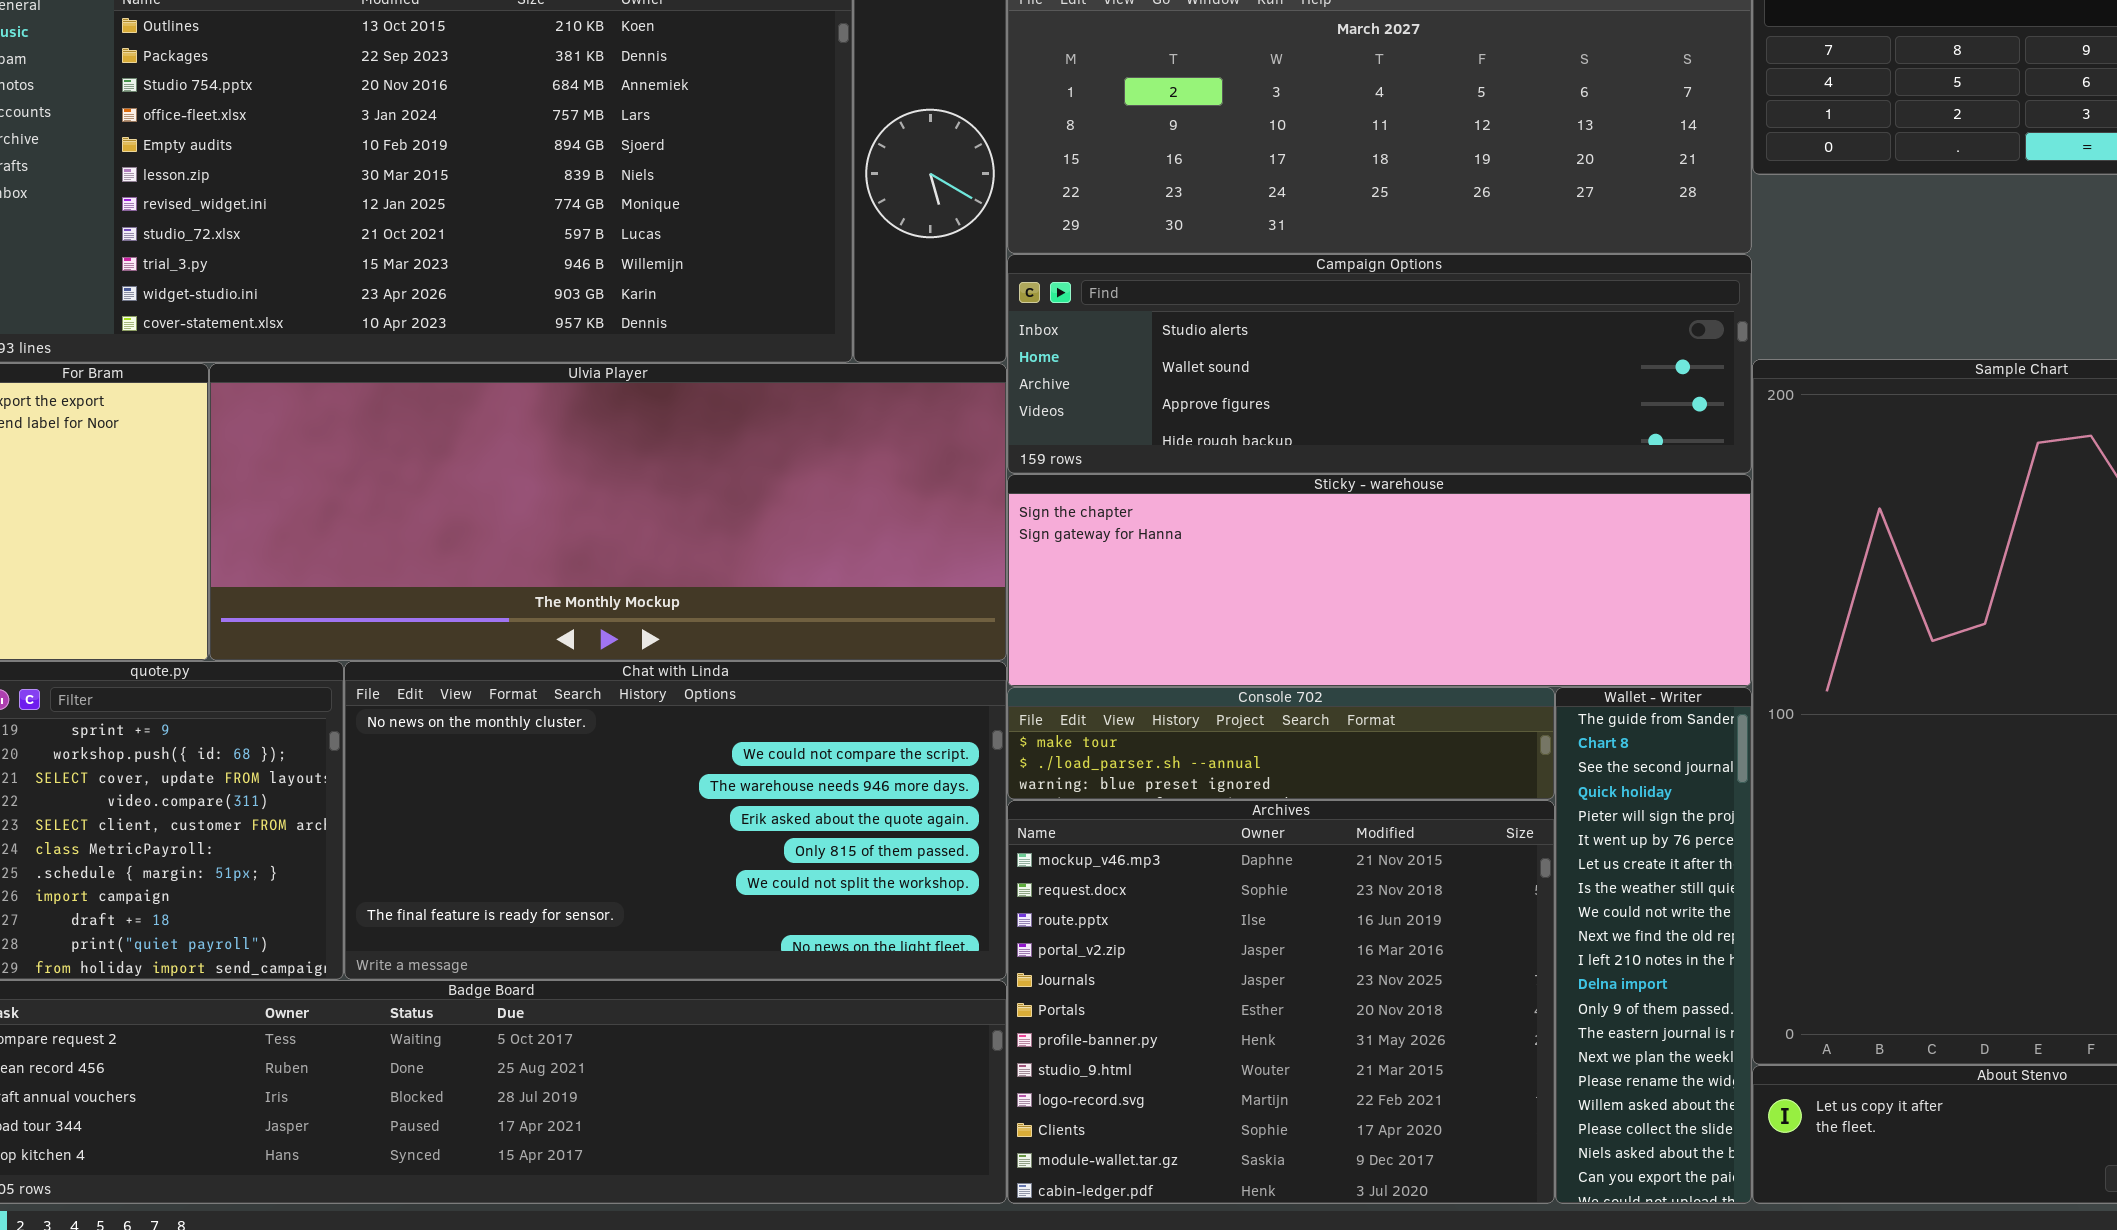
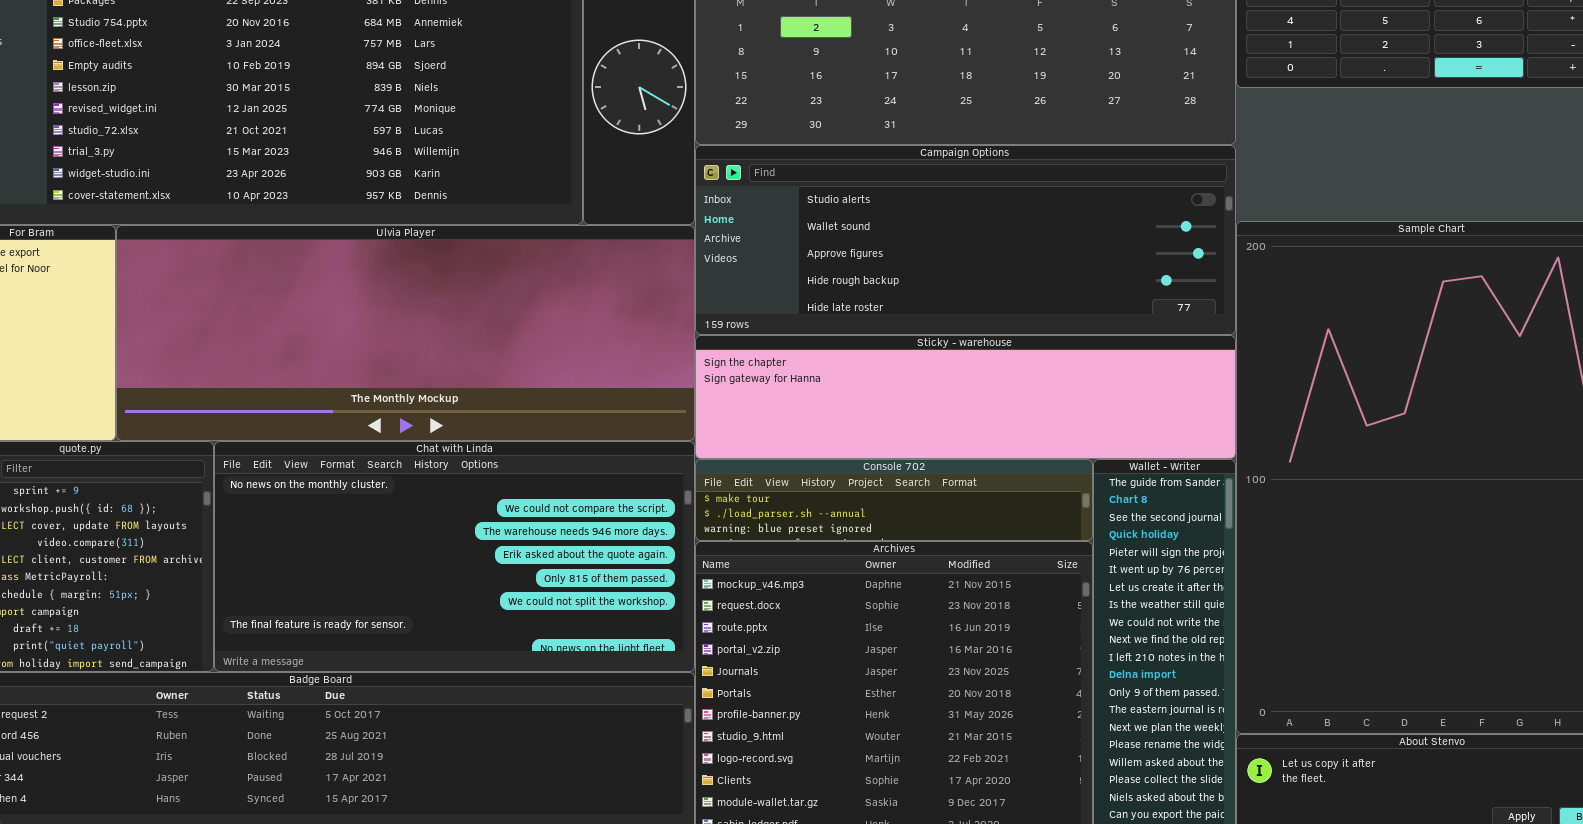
Campaign Options: [1007,254,1752,474] -> [695,145,1236,335], resized
Sticky - warehouse: [1007,474,1752,687] -> [695,335,1236,459], resized

